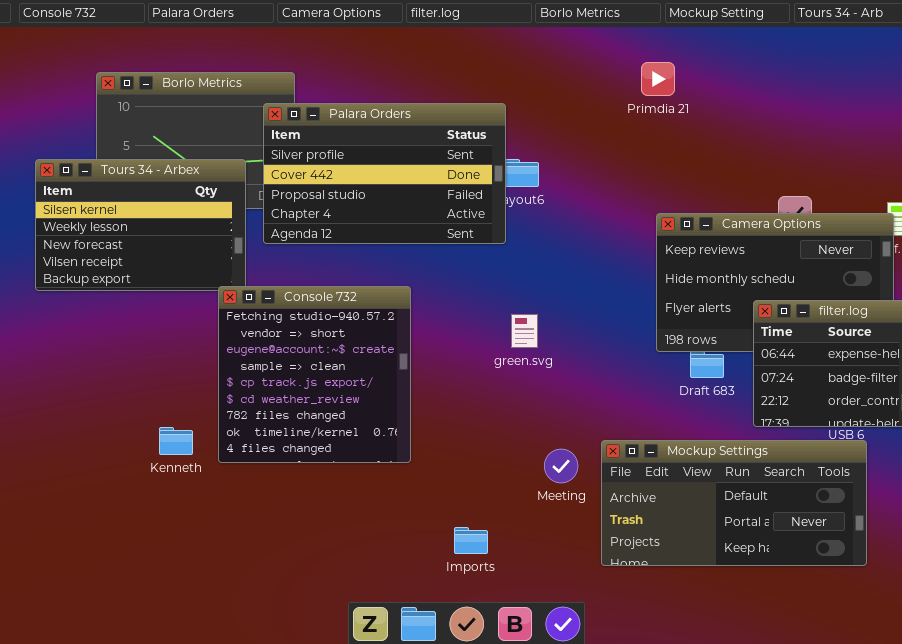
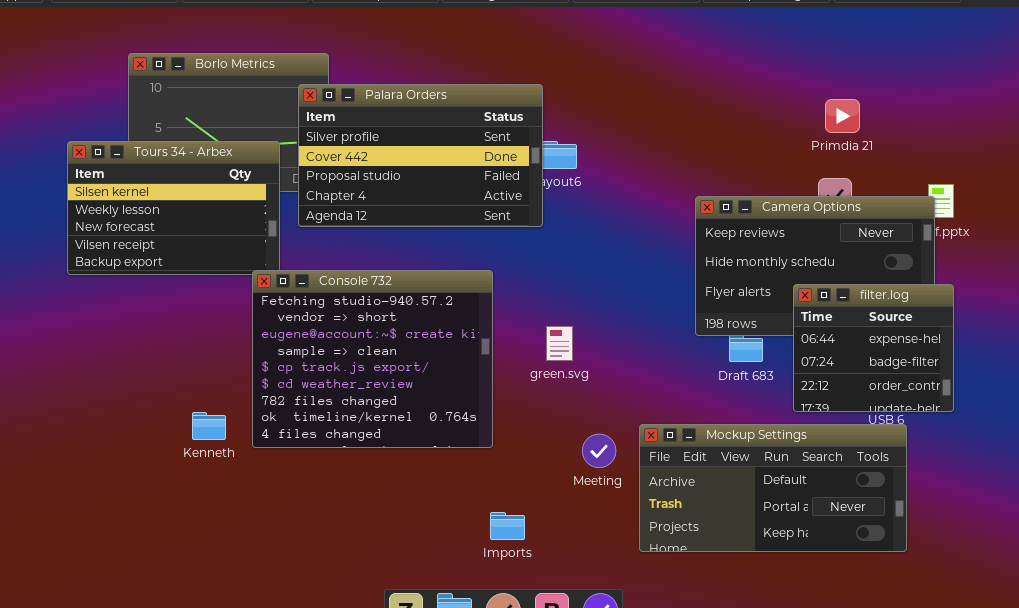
Primdia 21: [641,62,675,96] -> [825,99,860,133], moved
Console 732: [218,286,411,463] -> [252,270,493,448], resized
green.svg: [511,314,538,348] -> [546,326,573,361], moved

